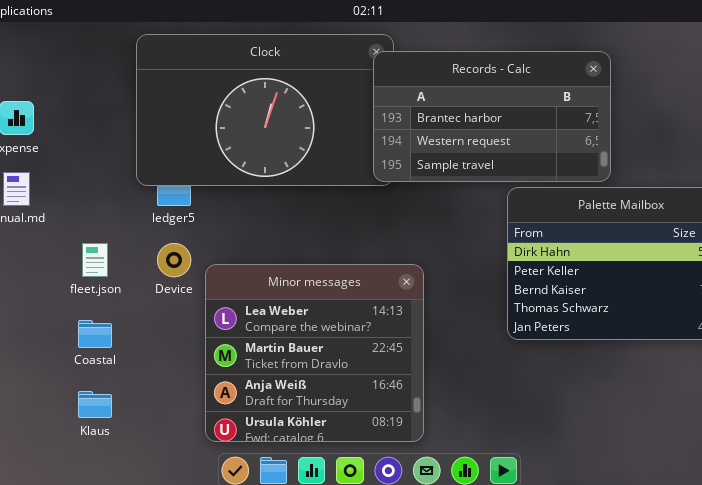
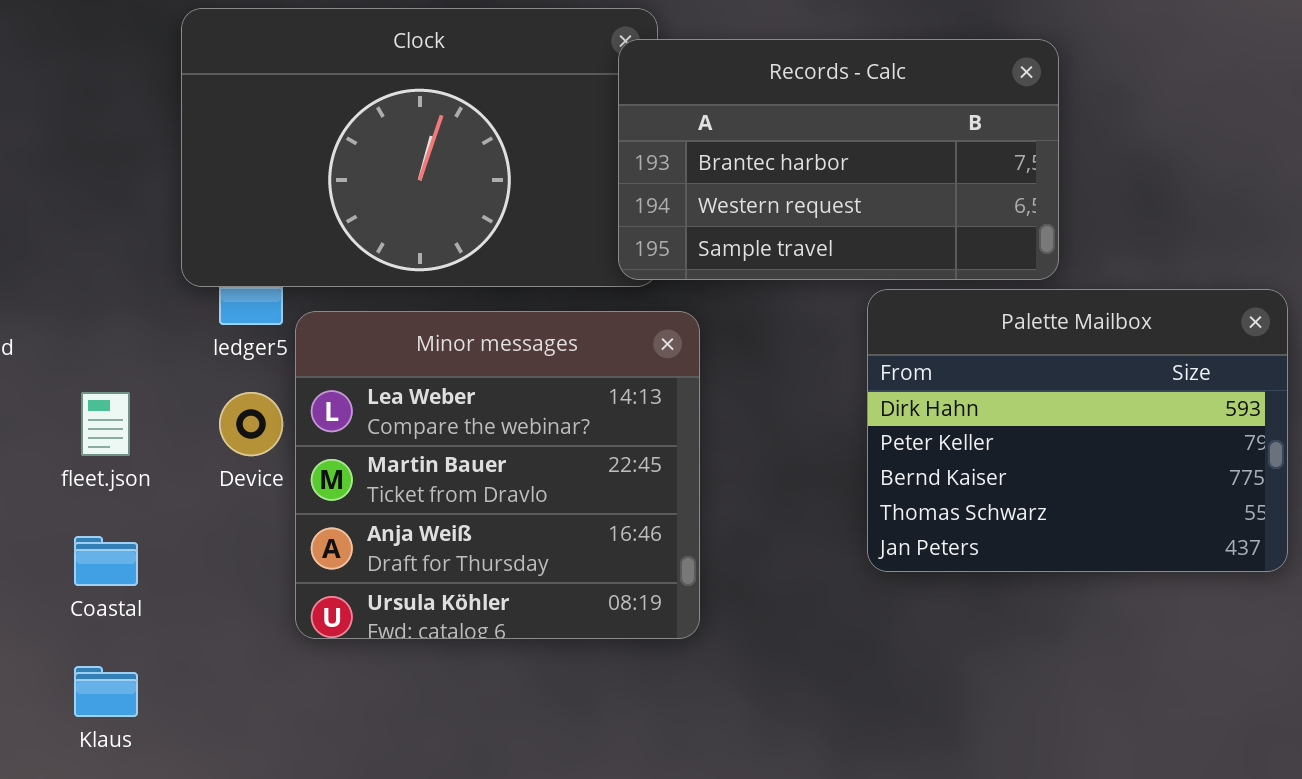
Minor messages: [205,264,424,442] -> [295,311,700,639], moved

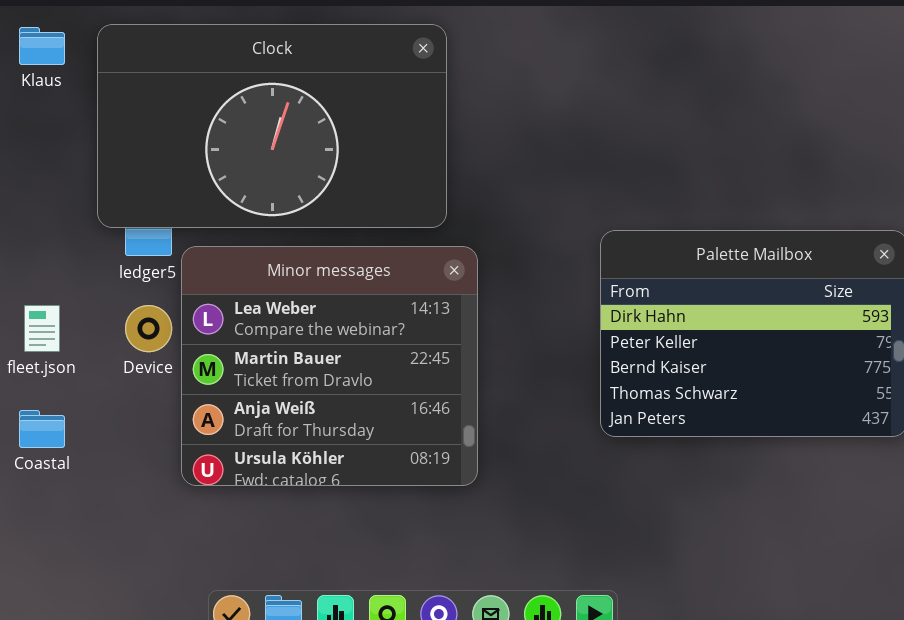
Records - Calc: [618,39,1059,280] -> none, closed
Klaus: [74,666,138,717] -> [19,27,65,65], moved

